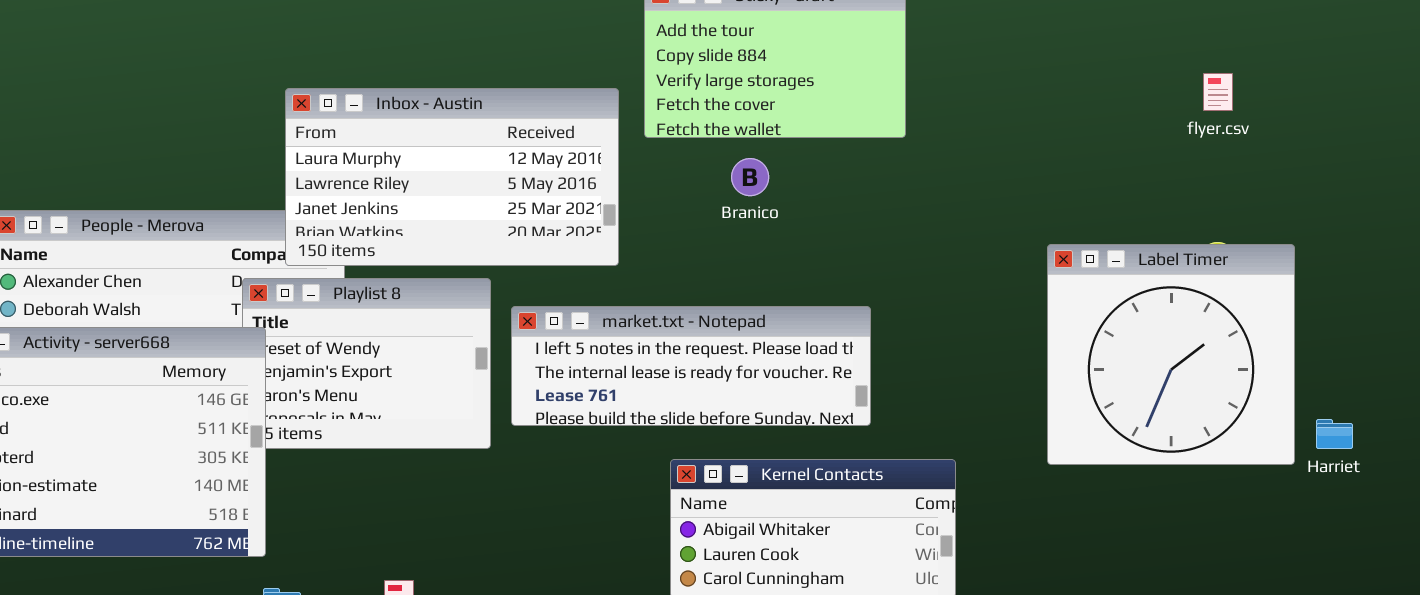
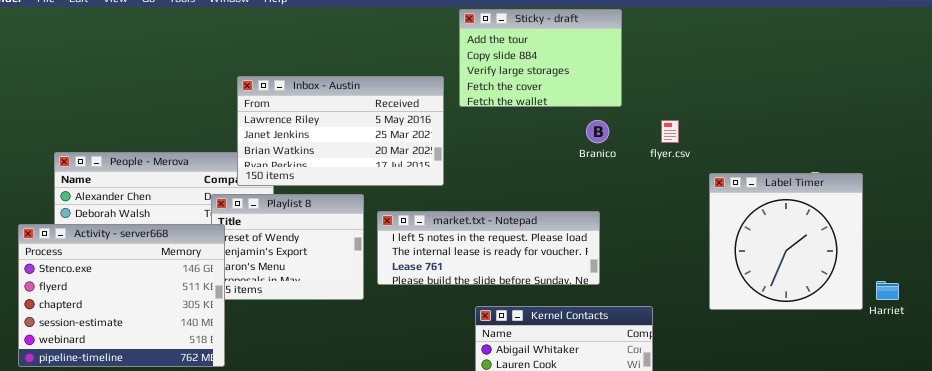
flyer.csv: [1203,73,1233,111] -> [661,120,679,143], moved
Inbox - Austin: [285,88,619,266] -> [237,76,444,186], scrolled down 1 row
Branico: [731,158,769,196] -> [586,120,609,143], moved

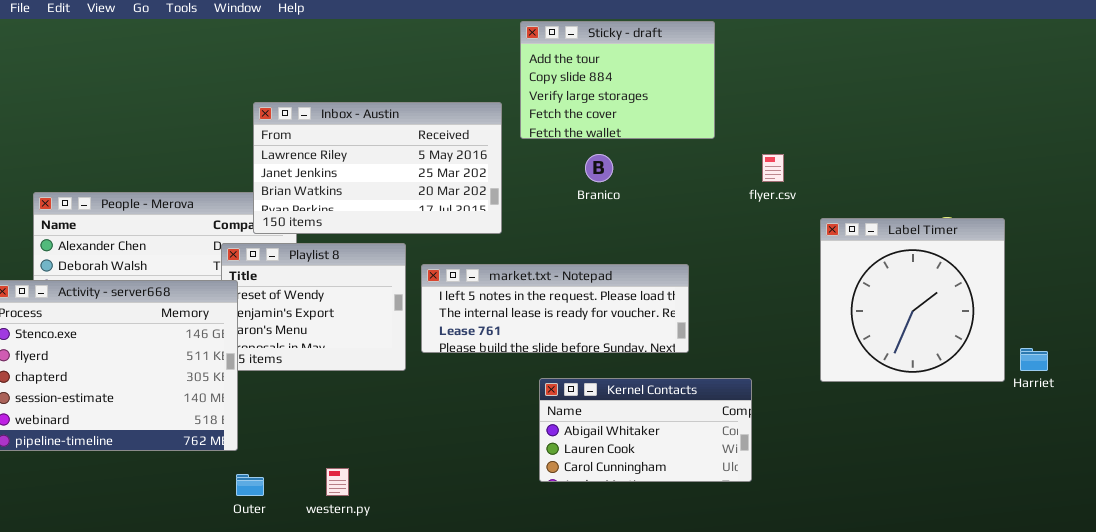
Branico: [586,120,609,143] -> [585,154,613,182], moved

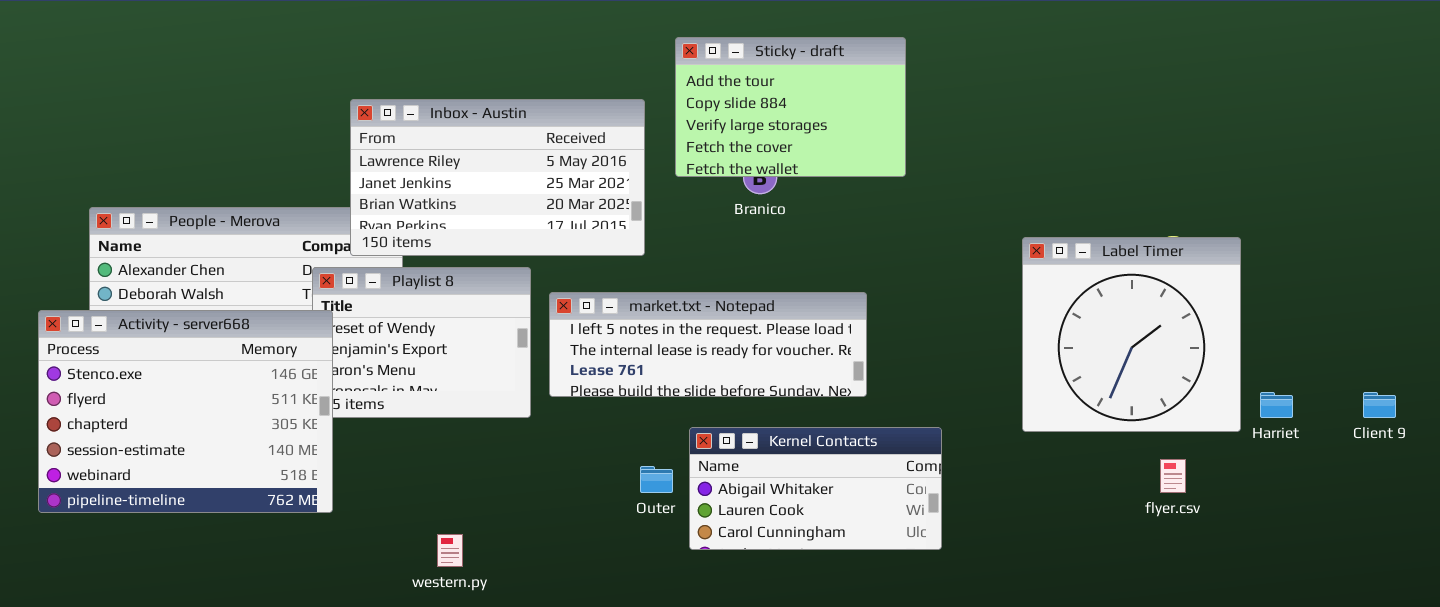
Sticky - draft: [520,21,715,139] -> [675,37,906,177], moved
flyer.csv: [762,154,784,182] -> [1160,459,1186,493], moved
Outer: [236,474,264,496] -> [640,466,673,493], moved

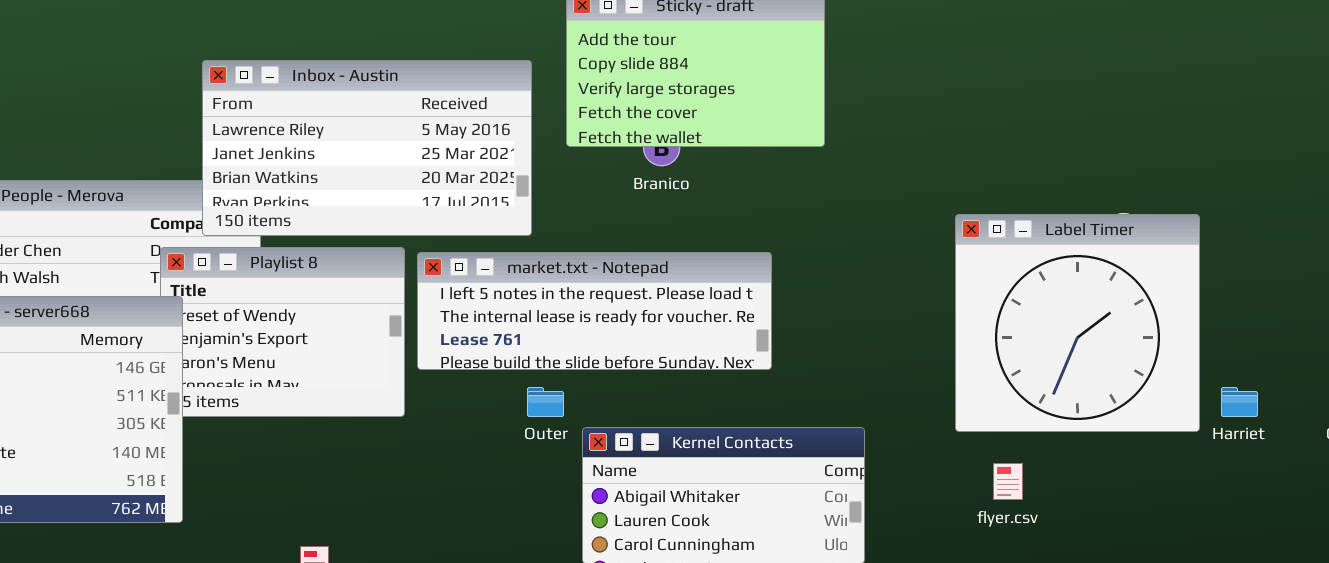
market.txt - Notepad: [549,292,867,397] -> [417,252,772,370], moved
flyer.csv: [1160,459,1186,493] -> [993,463,1023,500], moved
Outer: [640,466,673,493] -> [527,387,564,417], moved

